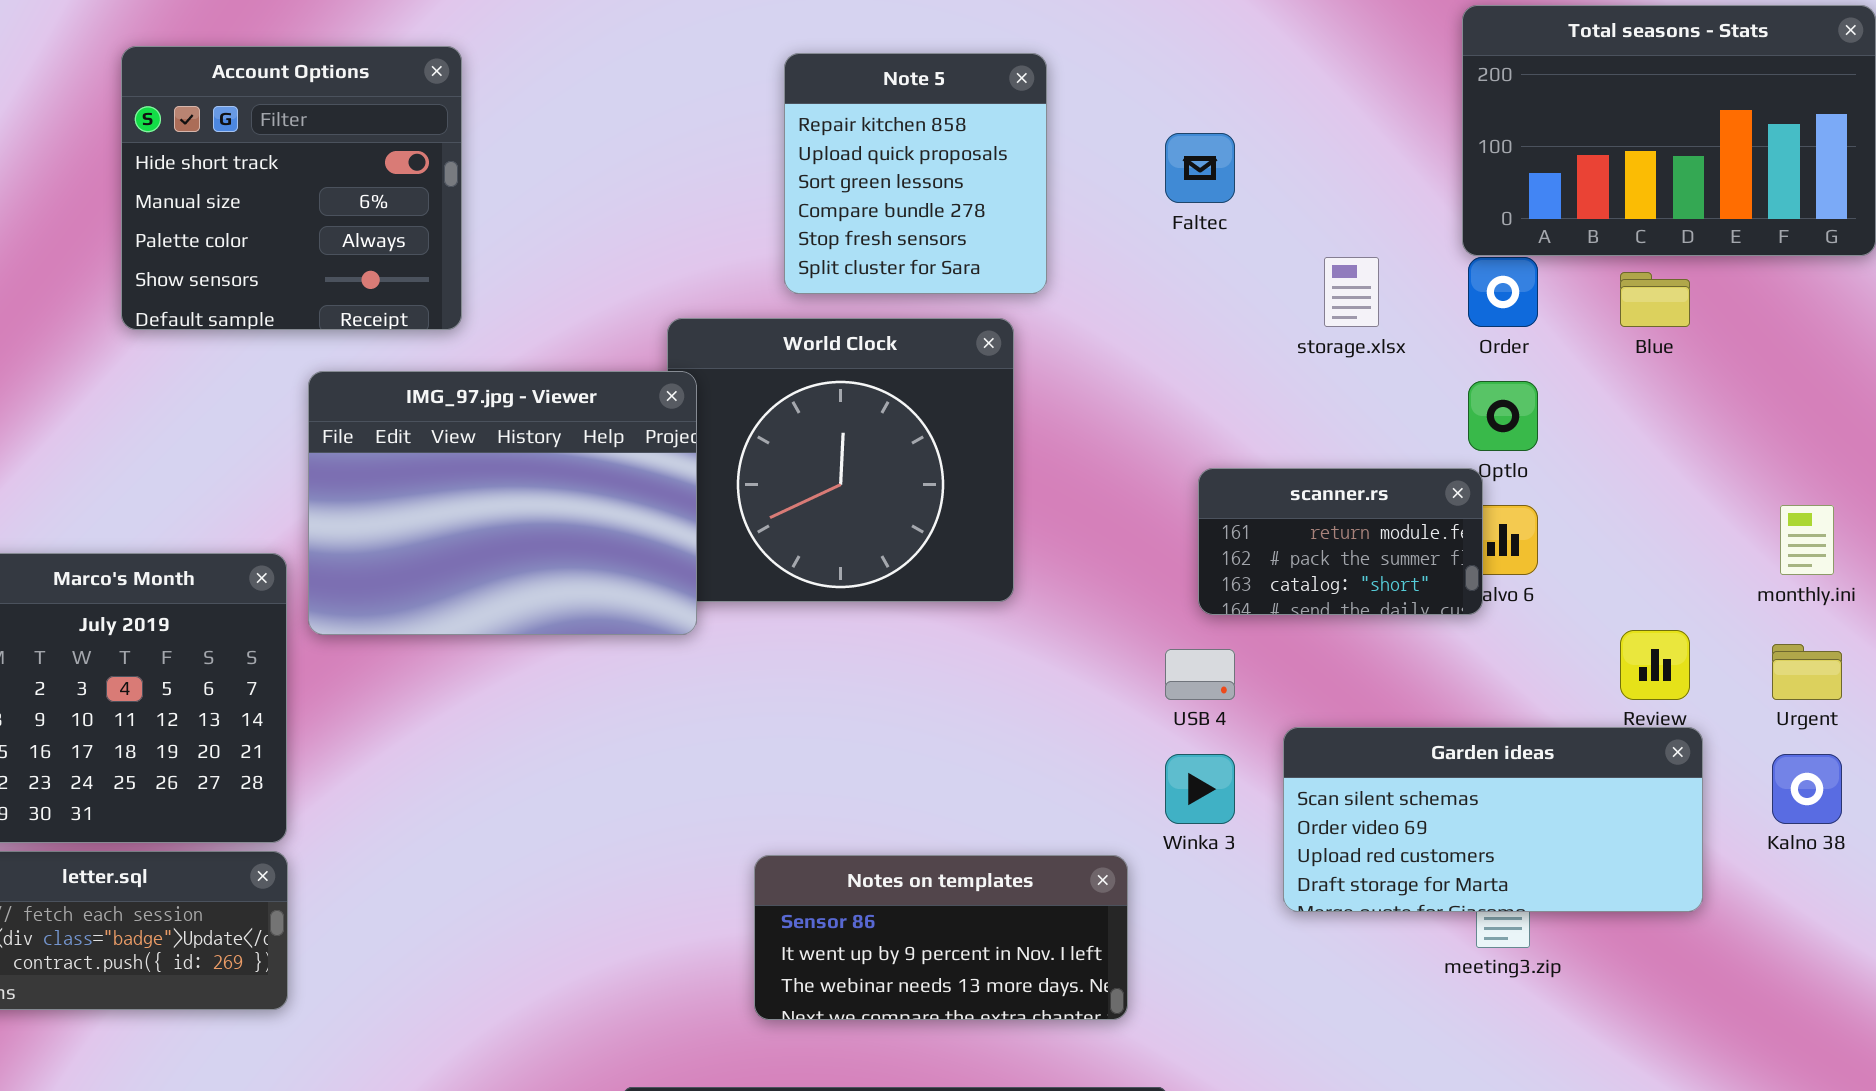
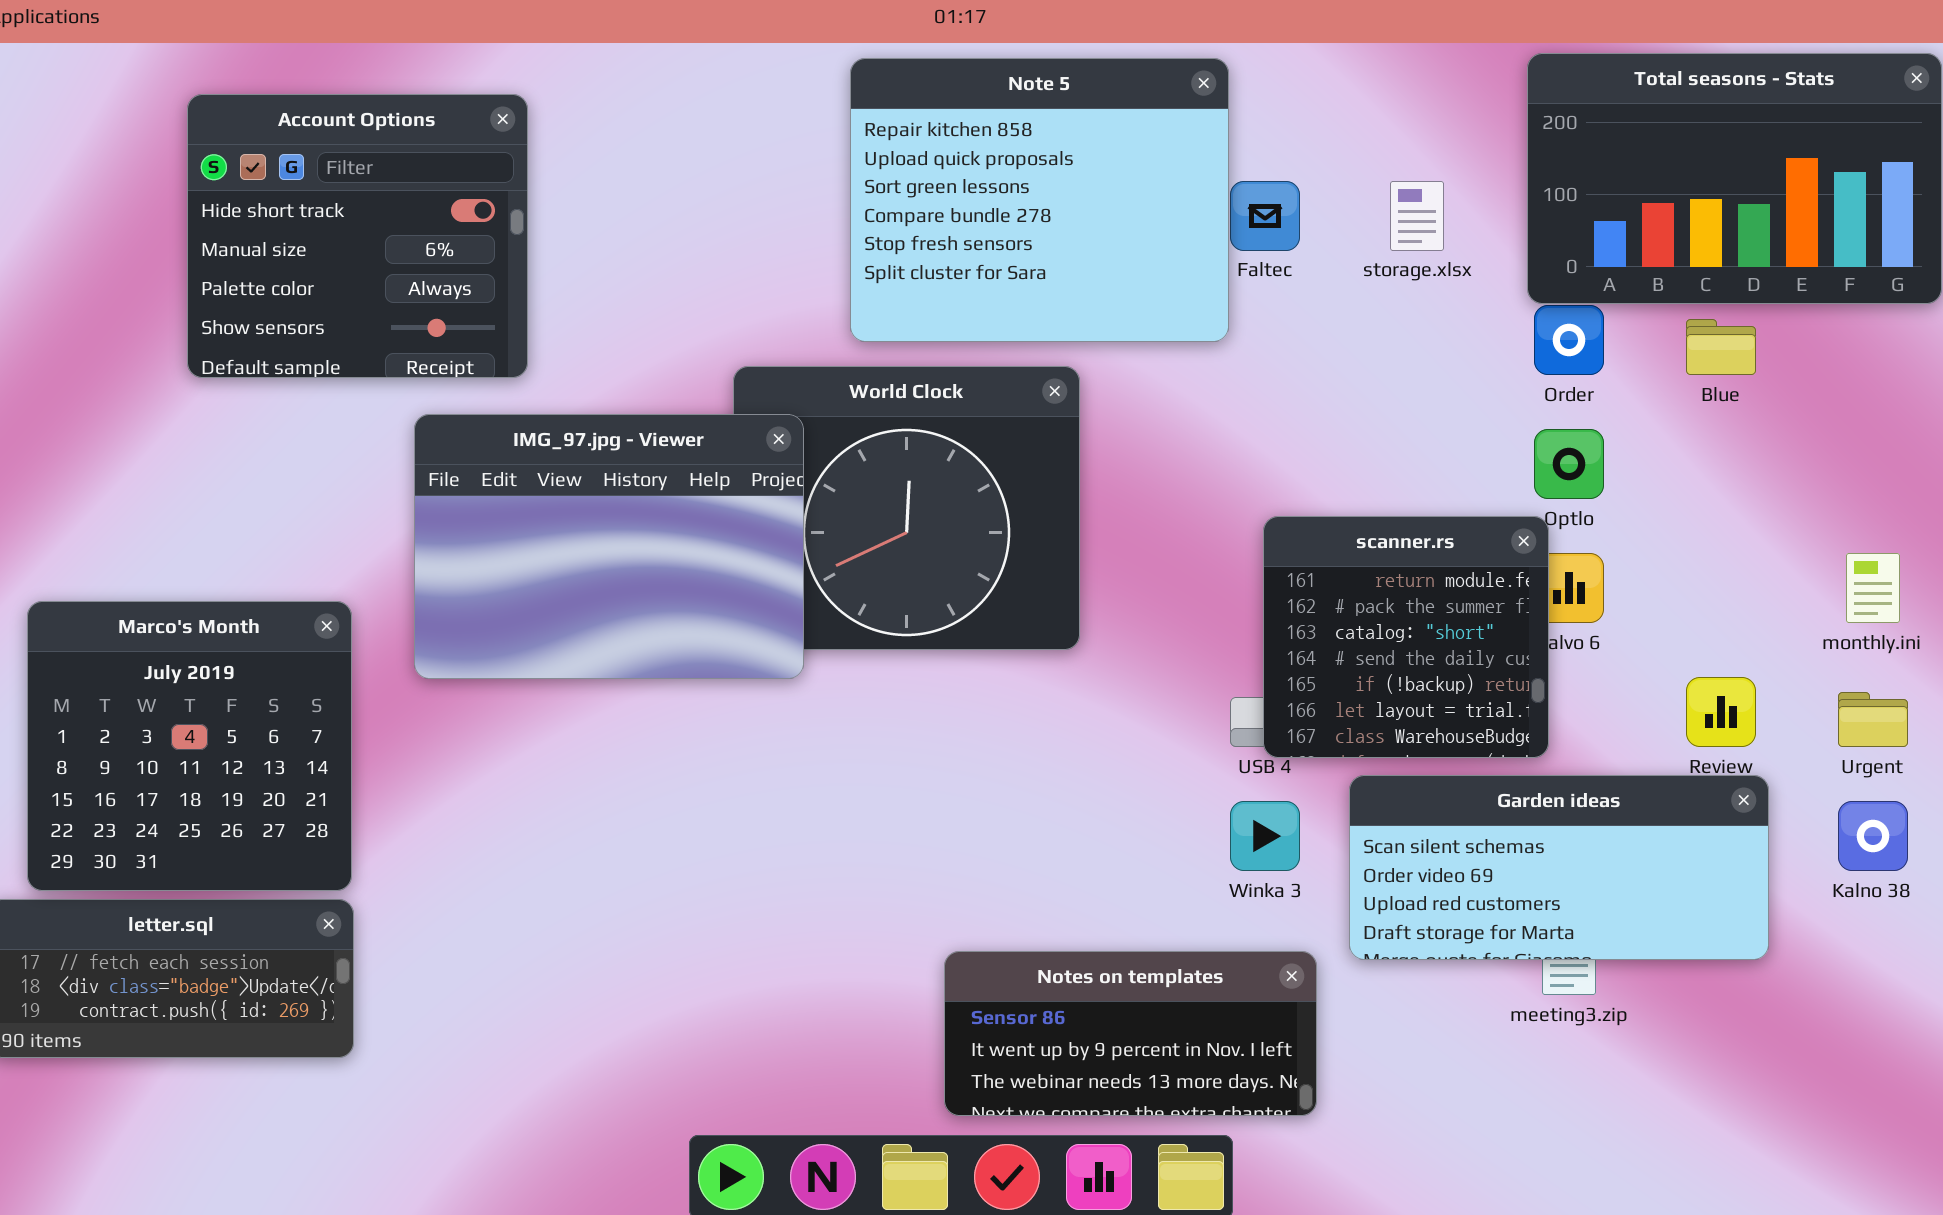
Note 5: [784,53,1047,294] -> [850,58,1229,342], resized
storage.xlsx: [1324,257,1379,327] -> [1390,181,1444,251], moved
IMG_97.jpg - Viewer: [308,371,697,635] -> [414,414,804,679], moved
scanner.rs: [1198,468,1483,615] -> [1263,516,1549,758], resized
Notes on templates: [754,855,1128,1020] -> [944,951,1317,1116], moved

